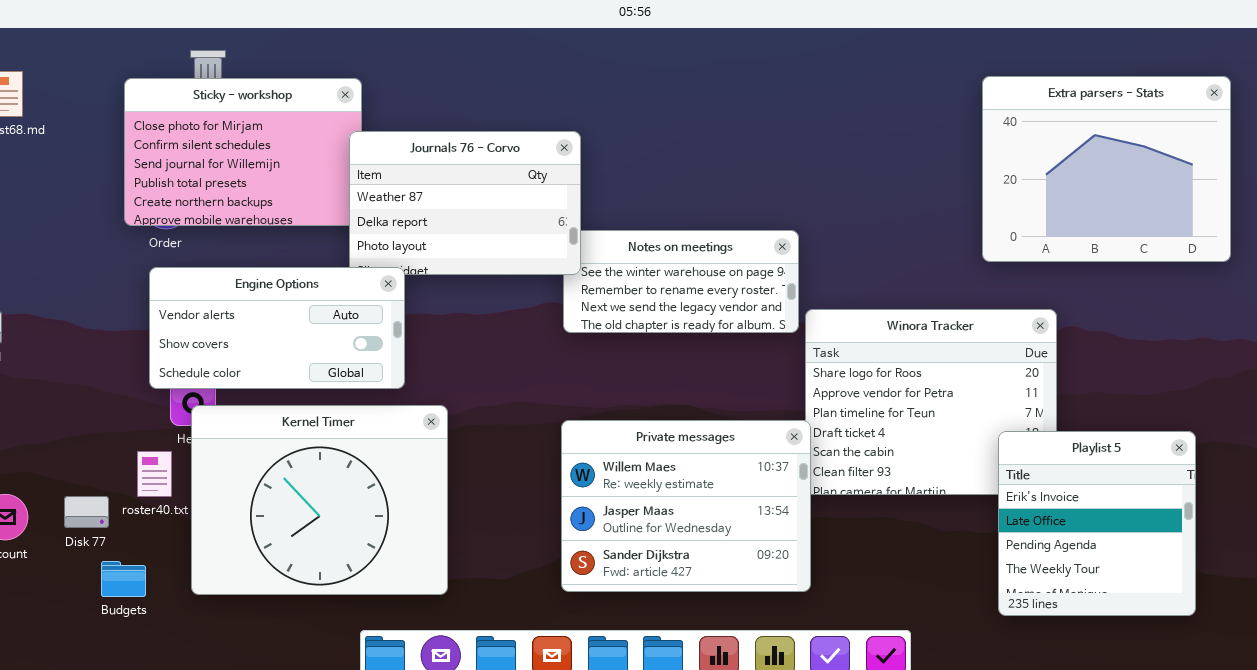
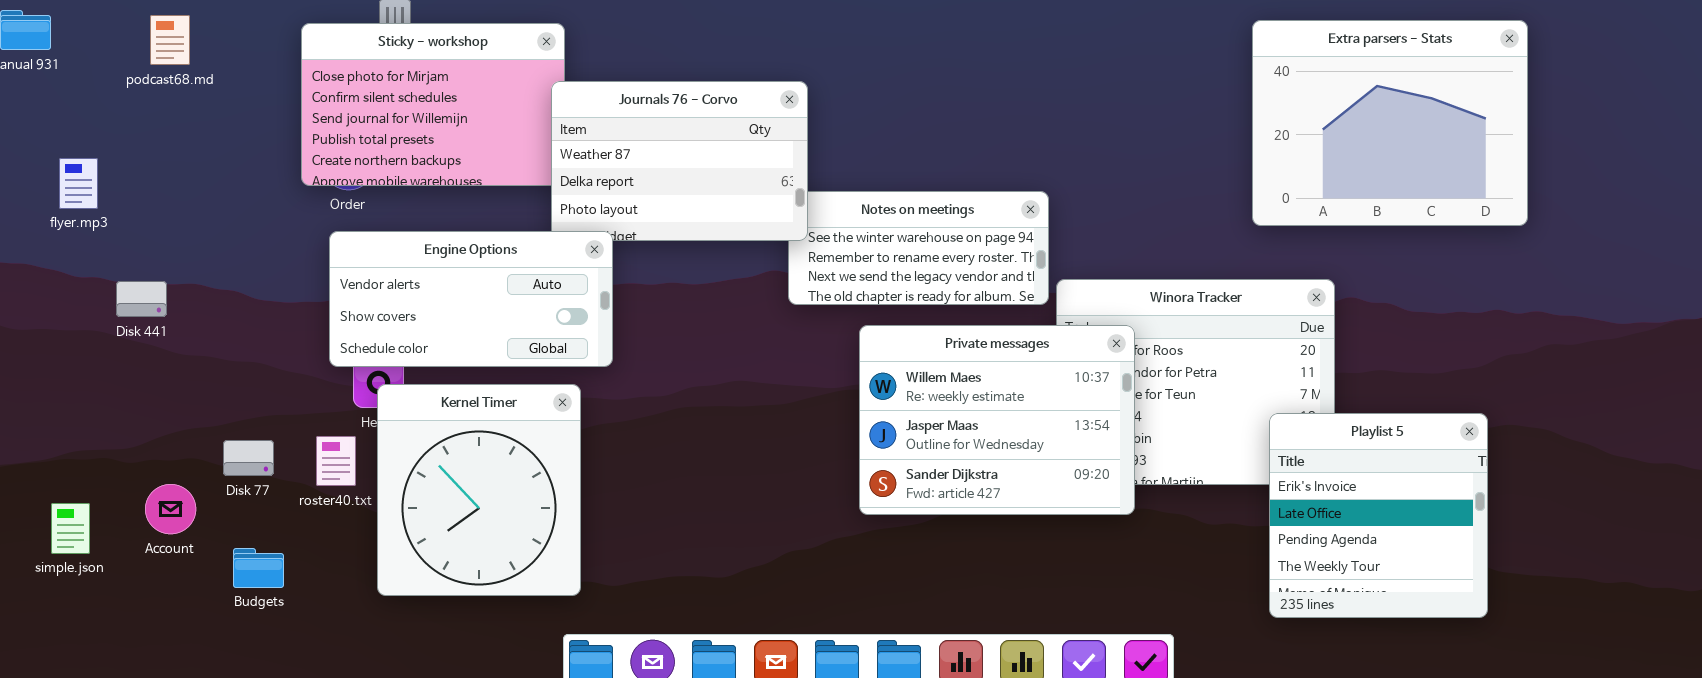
Kernel Timer: [191,405,448,595] -> [377,384,581,596], resized
Private messages: [561,420,811,592] -> [859,325,1135,515], moved
Disk 77: [64,496,109,528] -> [223,440,274,476], moved
Budgets: [101,561,146,597] -> [233,548,284,588], moved

